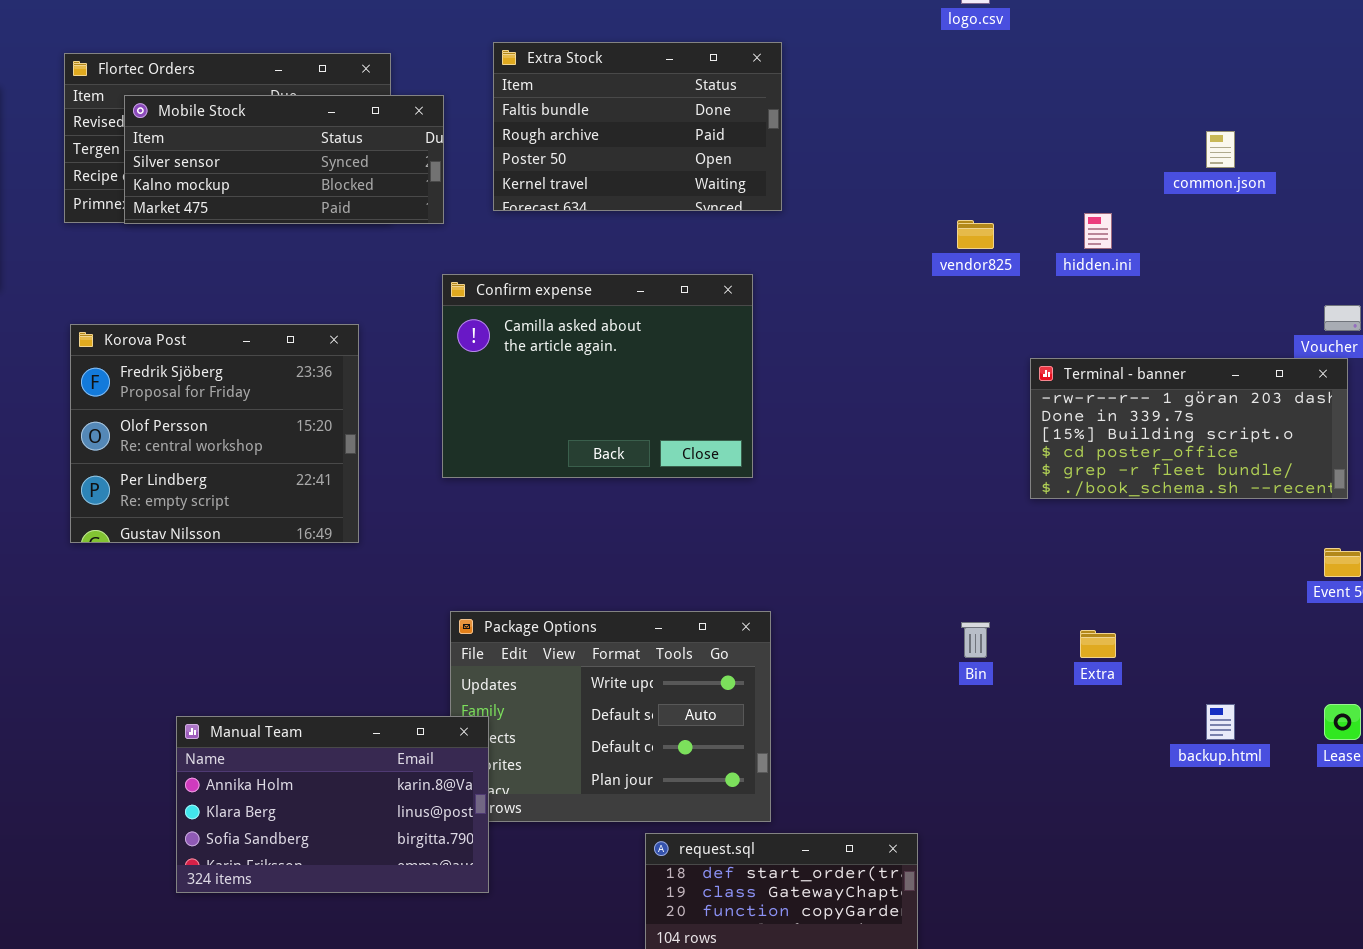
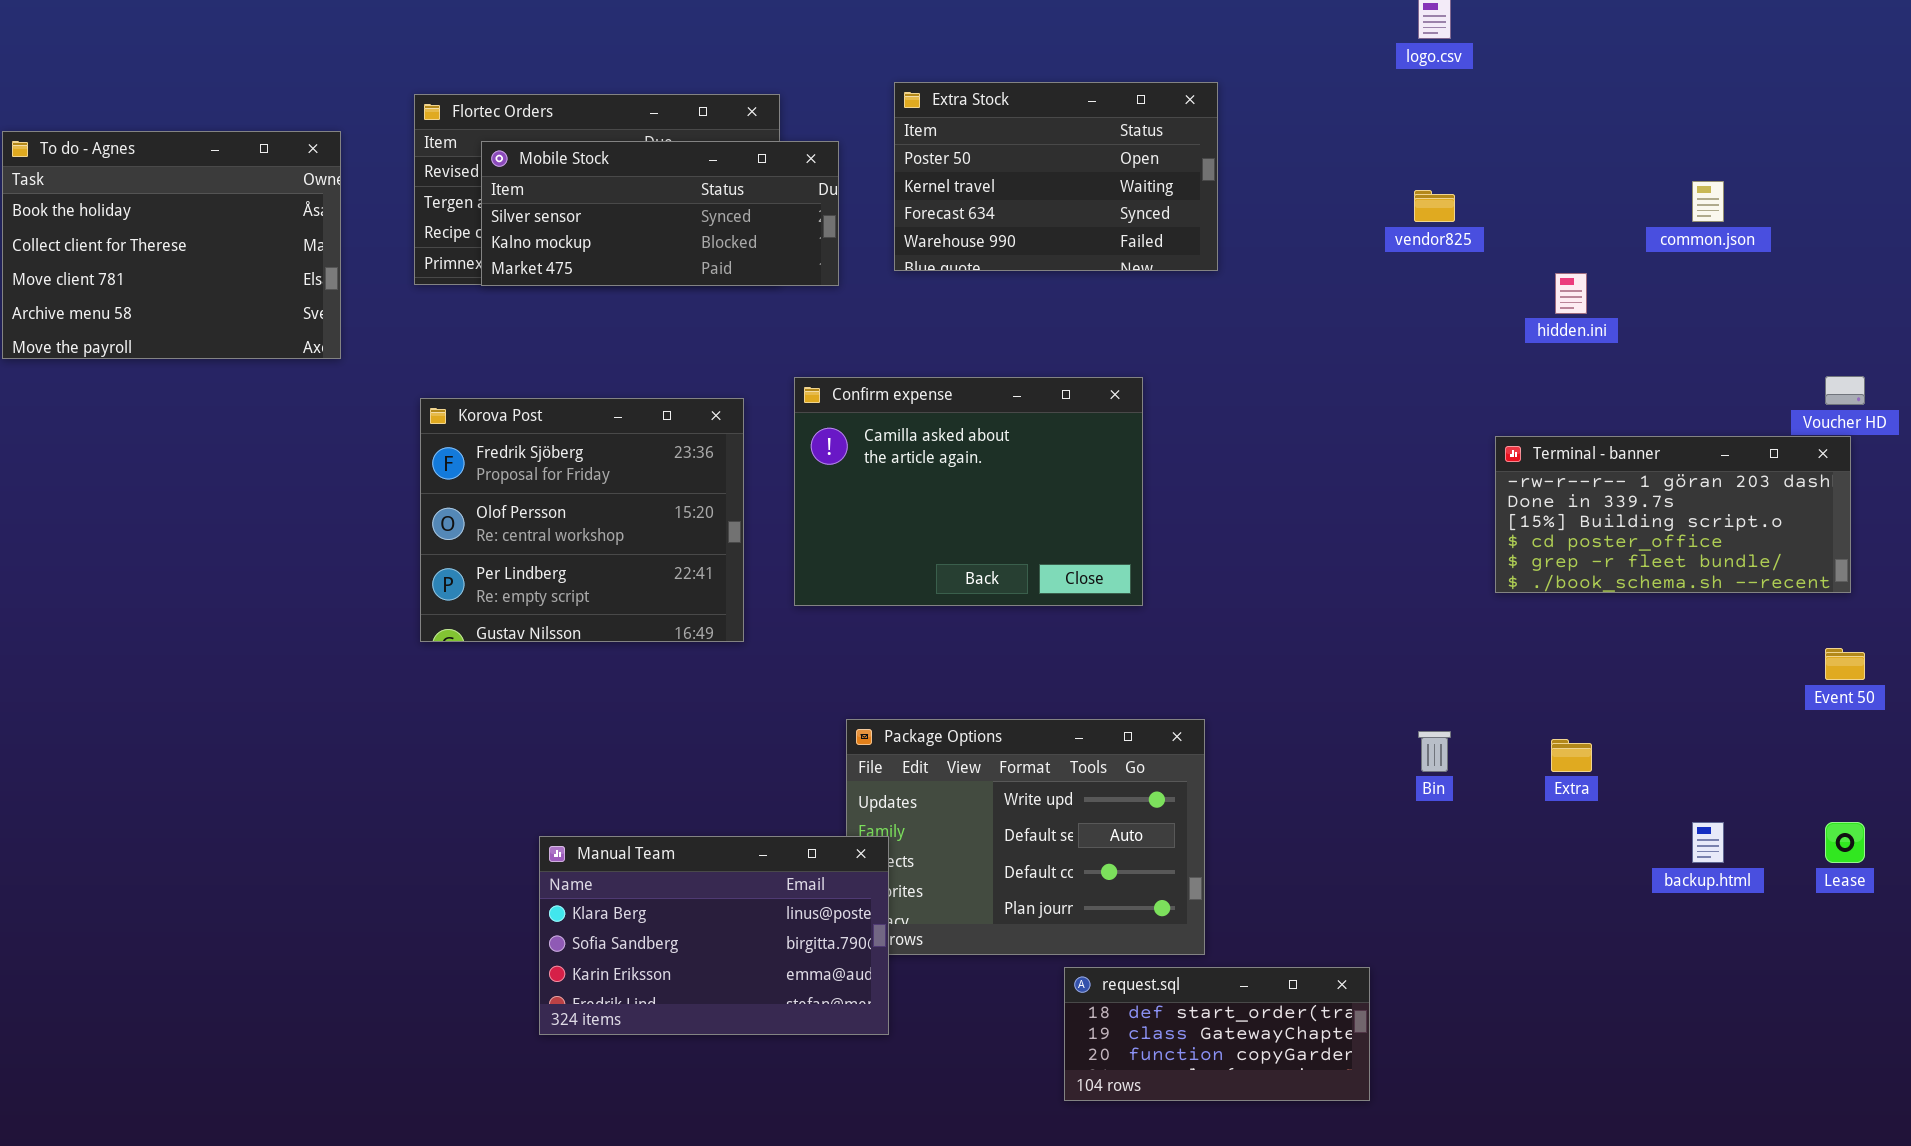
Extra Stock: [493,42,782,211] -> [894,82,1218,271], scrolled down 2 rows
vendor825: [957,220,994,249] -> [1414,190,1455,222], moved
Confirm expense: [442,274,753,478] -> [794,377,1143,606], moved
Manual Team: [176,716,489,893] -> [539,836,889,1035], scrolled down 1 row

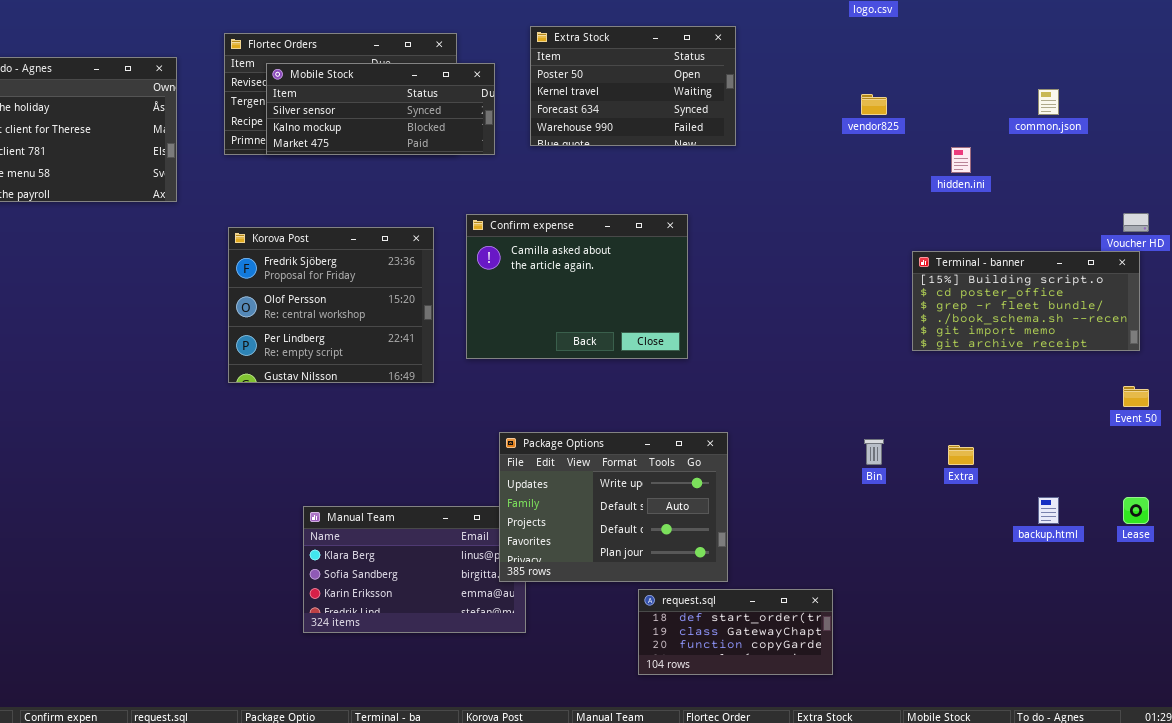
Terminal - banner: [1495,436,1851,593] -> [912,251,1140,351], scrolled down 2 rows
Package Options: [846,719,1205,955] -> [499,432,728,582], raised

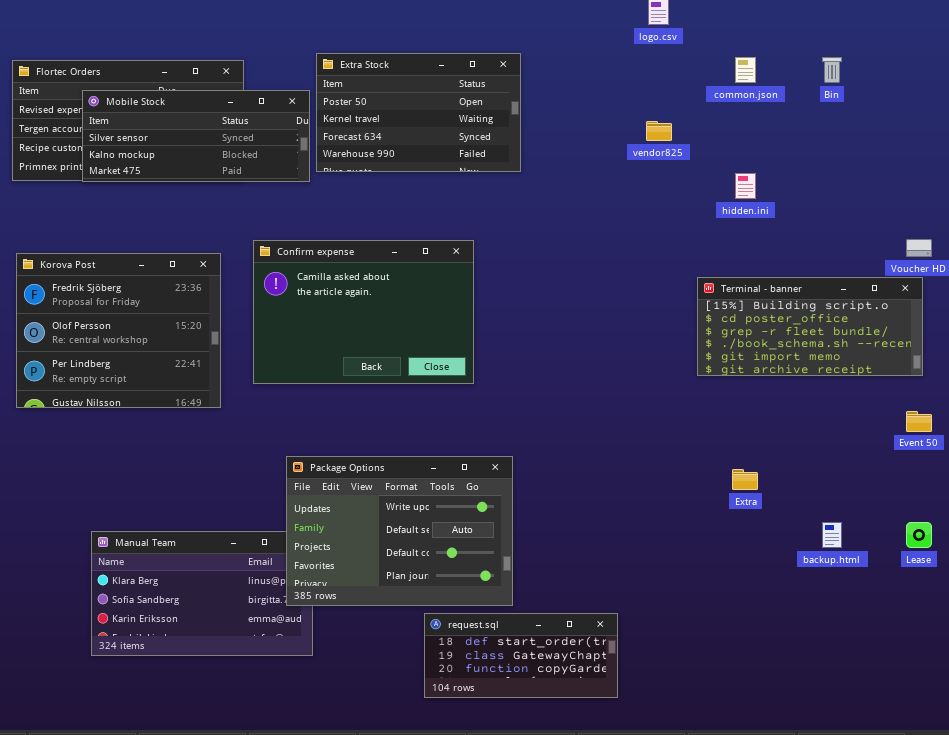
Mobile Stock: [266,63,495,155] -> [82,90,310,182], moved
common.json: [1038,89,1059,115] -> [735,57,756,83], moved
Bin: [864,439,884,465] -> [822,57,842,83], moved

